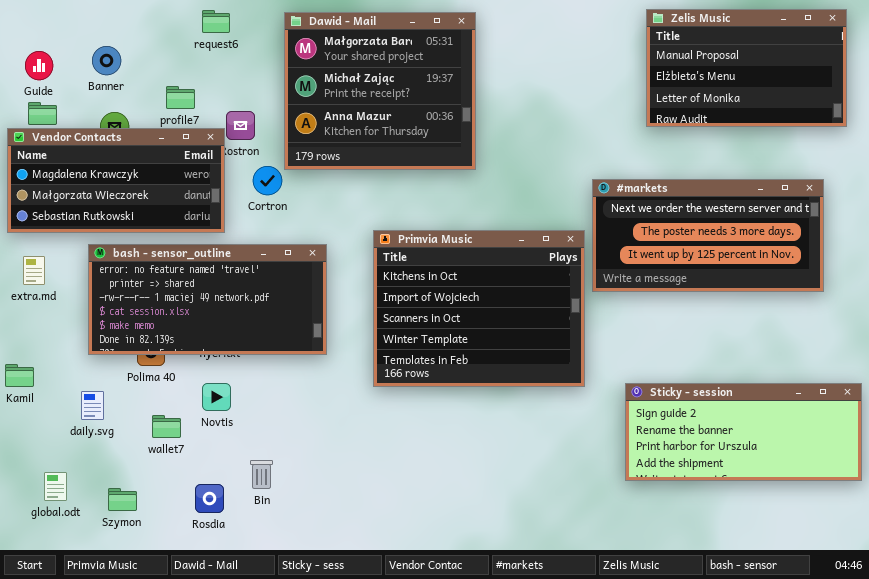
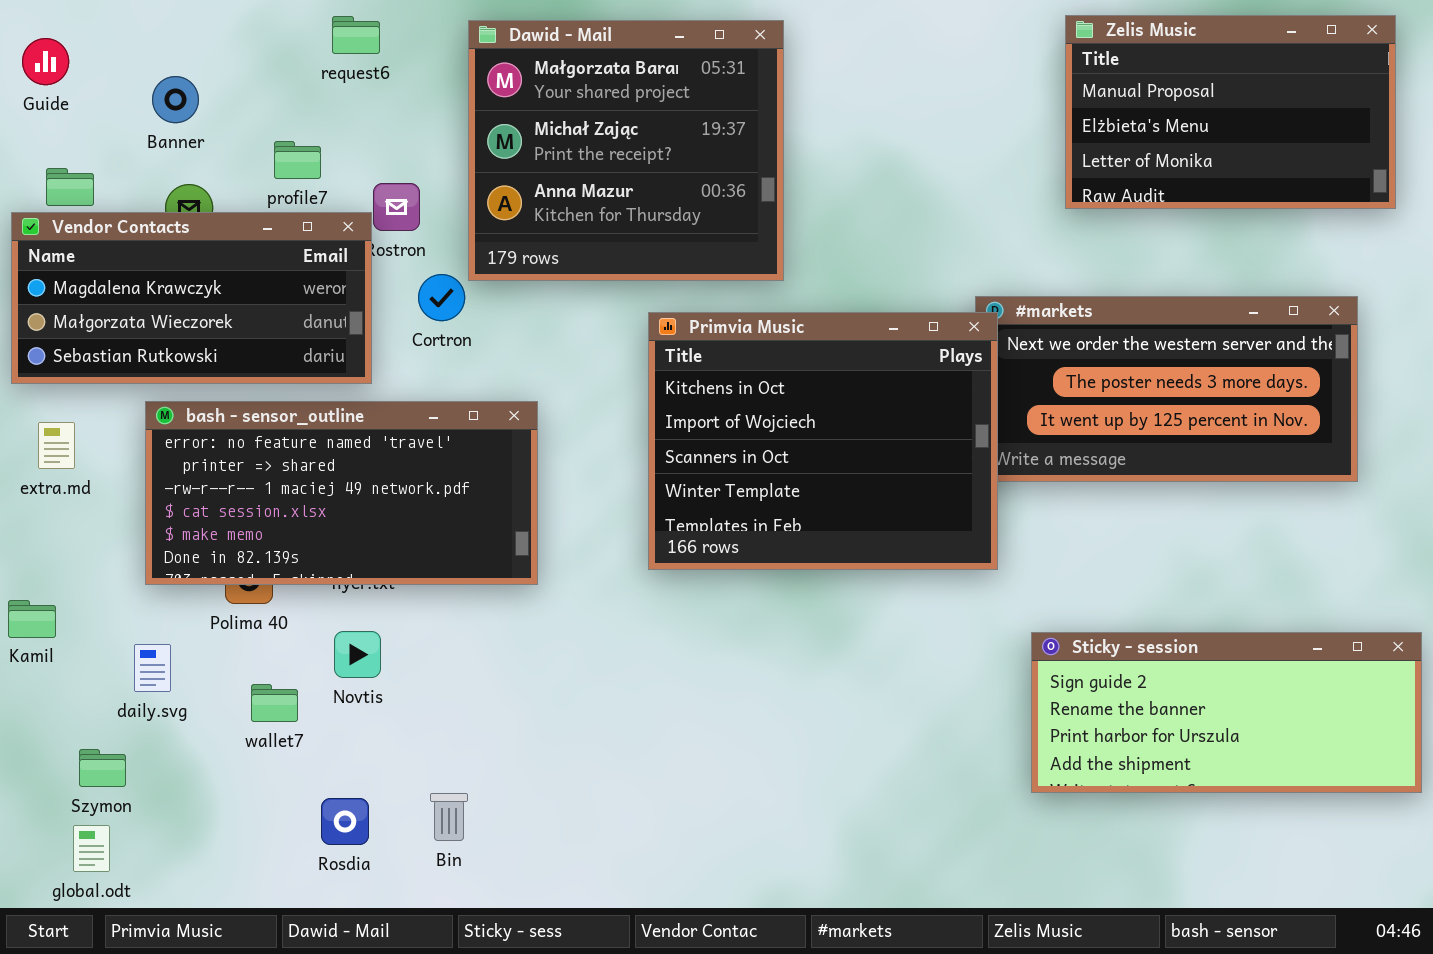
Guide: [25,51,53,80] -> [22,38,69,85], moved
Primvia Music: [373,230,585,387] -> [648,312,998,570], moved
Bin: [250,460,273,489] -> [430,793,468,841], moved
global.odt: [44,472,67,501] -> [73,825,110,872], moved
Szymon: [108,488,137,511] -> [79,749,126,787], moved

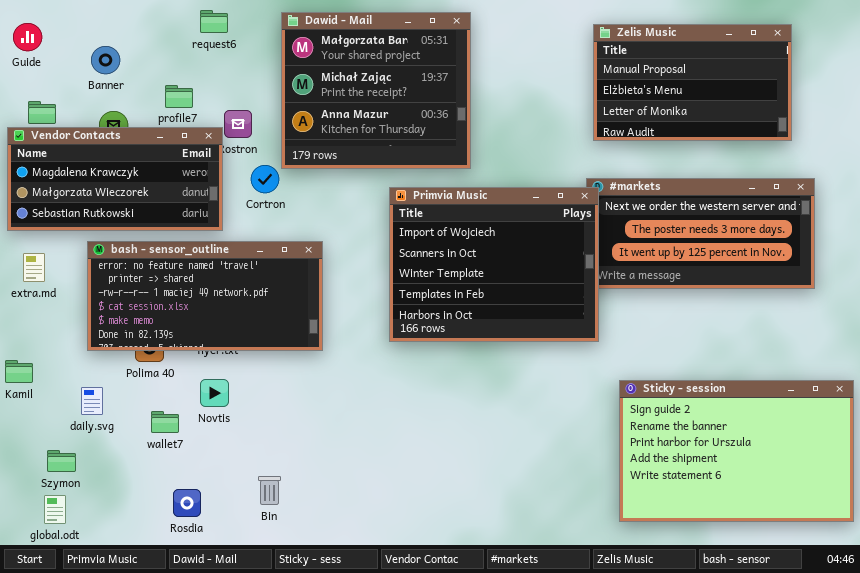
Zelis Music: [1065,15,1396,209] -> [593,24,792,141], moved
Primvia Music: [648,312,998,570] -> [389,187,599,342], scrolled down 1 row
Sticky - session: [1031,632,1422,793] -> [619,380,854,522], resized
Rosdia: [321,798,369,845] -> [173,489,201,517], moved

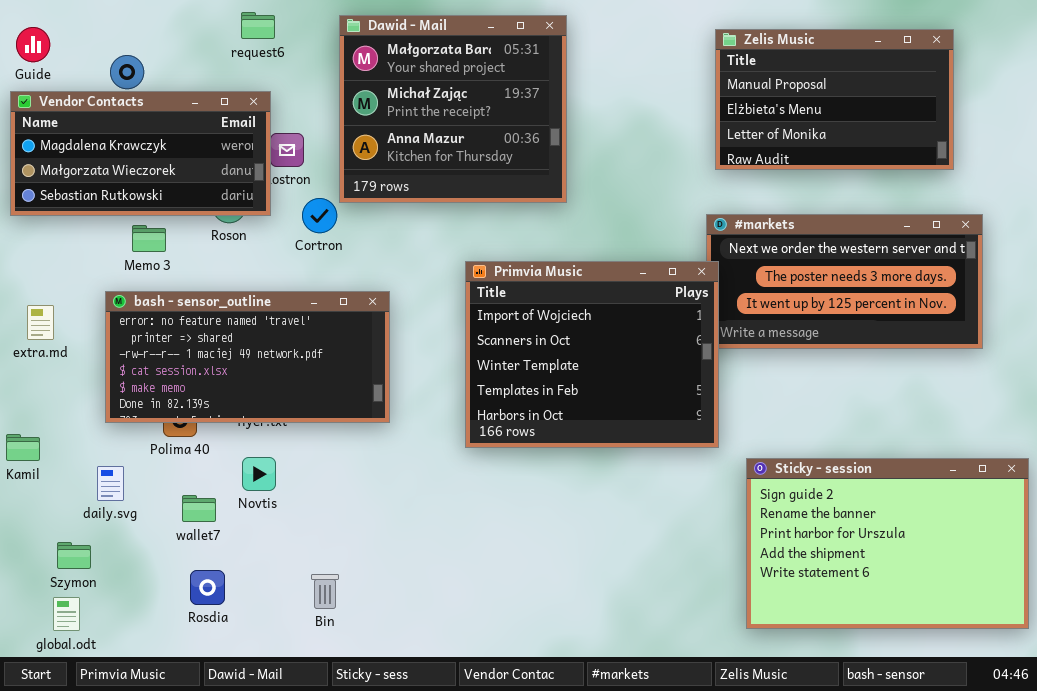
Vendor Contacts: [7,127,223,231] -> [10,91,271,216], moved
Primvia Music: [389,187,599,342] -> [465,261,719,448], moved
Rosdia: [173,489,201,517] -> [190,570,225,605], moved

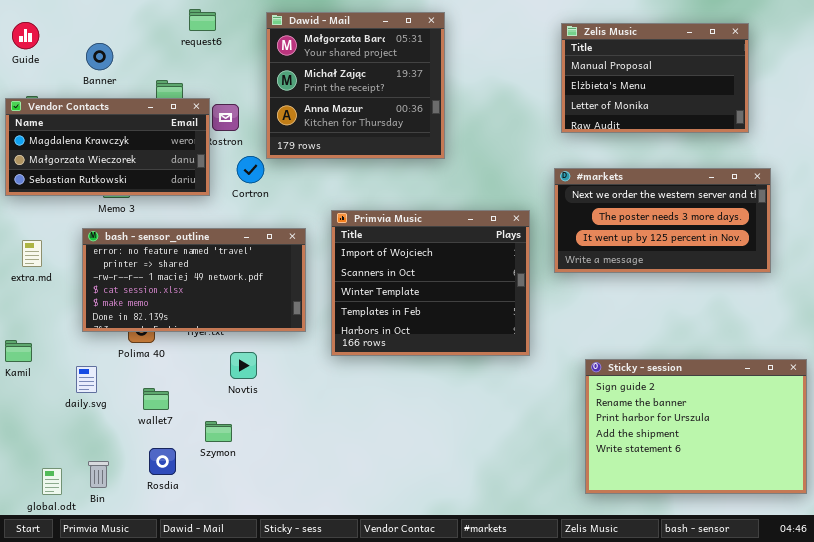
Vendor Contacts: [10,91,271,216] -> [5,98,210,196], moved
Primvia Music: [465,261,719,448] -> [331,210,530,356], moved
Novtis: [242,457,276,491] -> [230,352,257,379], moved
Szymon: [57,542,91,569] -> [205,421,232,442], moved
Bin: [311,574,339,609] -> [88,461,109,488], moved

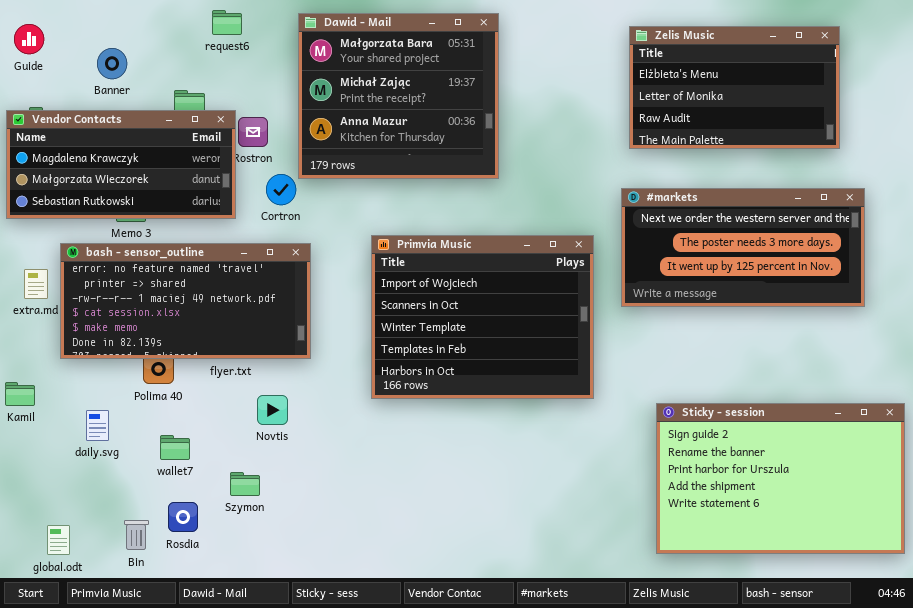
Zelis Music: [561,23,749,133] -> [629,26,840,149], scrolled down 1 row
bash - sensor_outline: [82,228,306,332] -> [60,243,311,359], moved
Bin: [88,461,109,488] -> [124,520,149,550], moved

